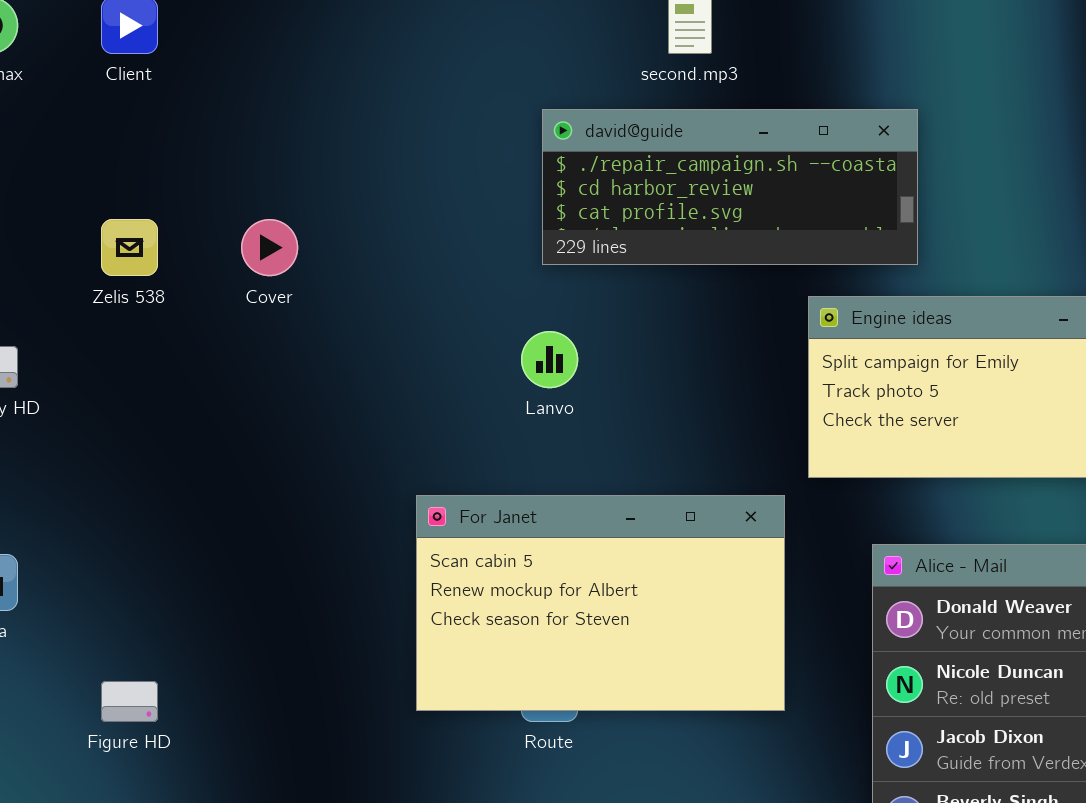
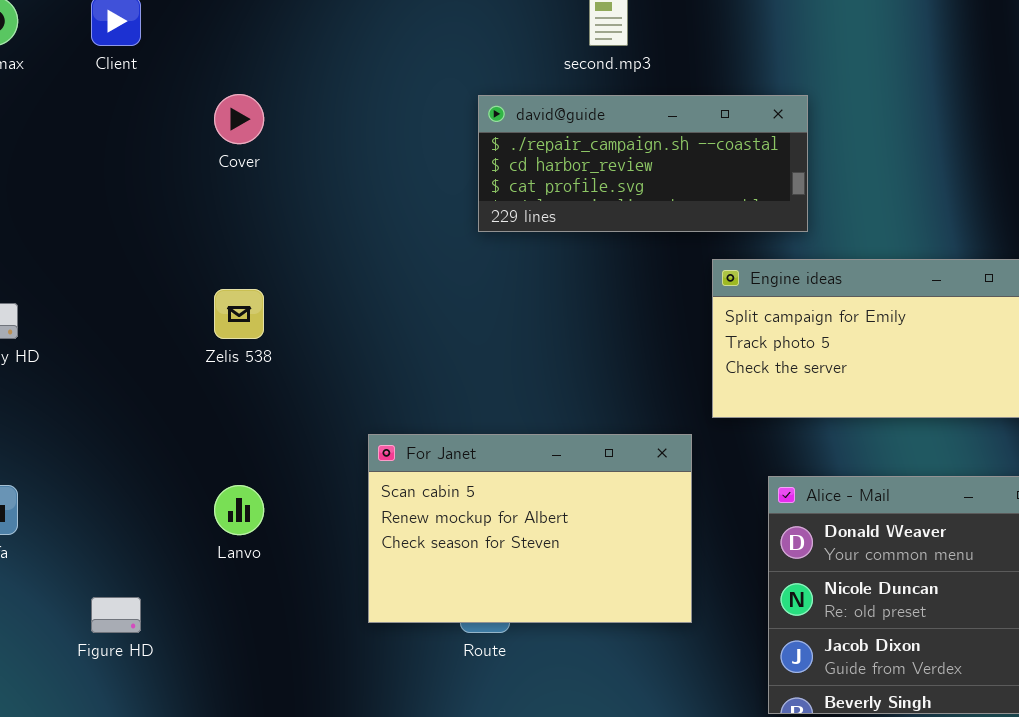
Zelis 538: [101,219,158,276] -> [214,289,264,339], moved
Cover: [241,219,298,276] -> [214,94,264,144], moved
Lanvo: [521,331,578,388] -> [214,485,264,535], moved

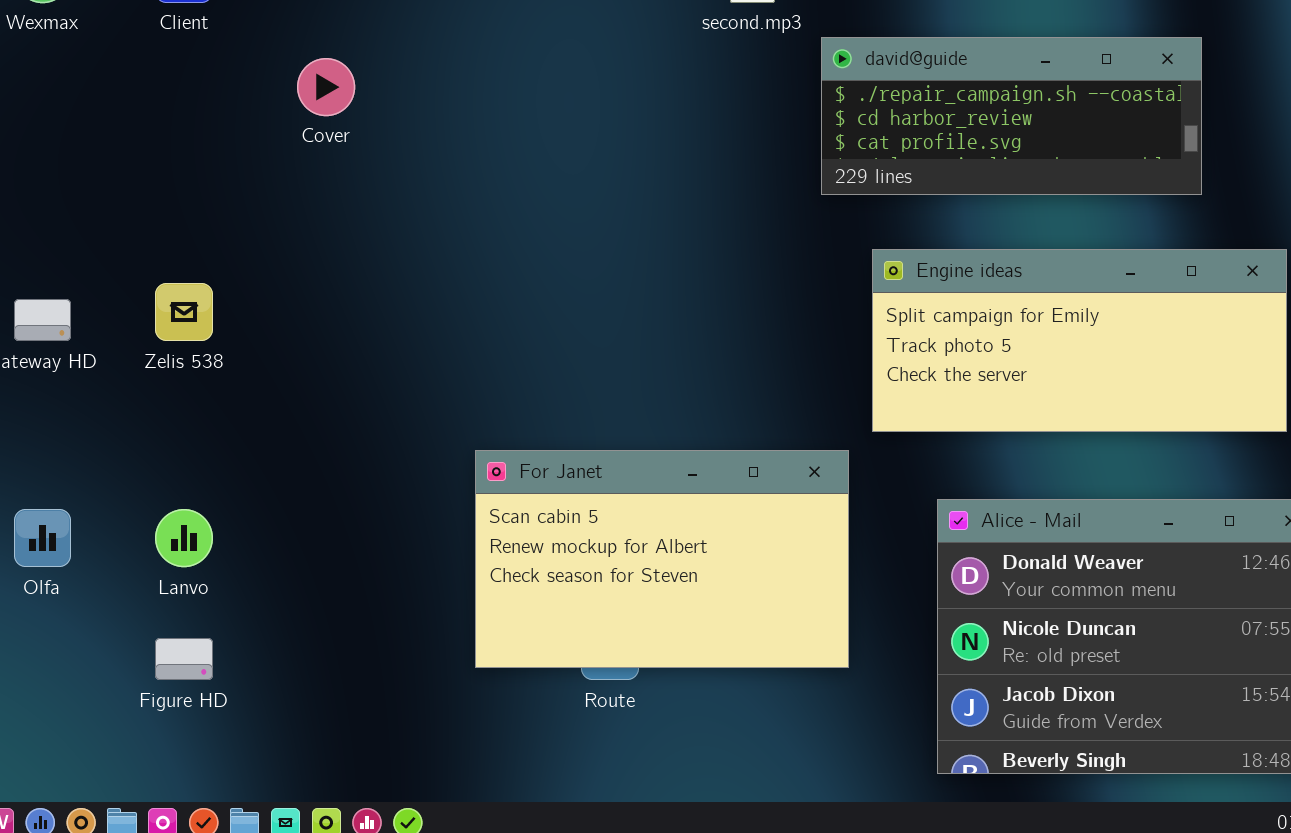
david@guide: [478,95,808,232] -> [821,37,1202,195], moved
Zelis 538: [214,289,264,339] -> [155,283,213,341], moved
Lanvo: [214,485,264,535] -> [155,509,213,567], moved

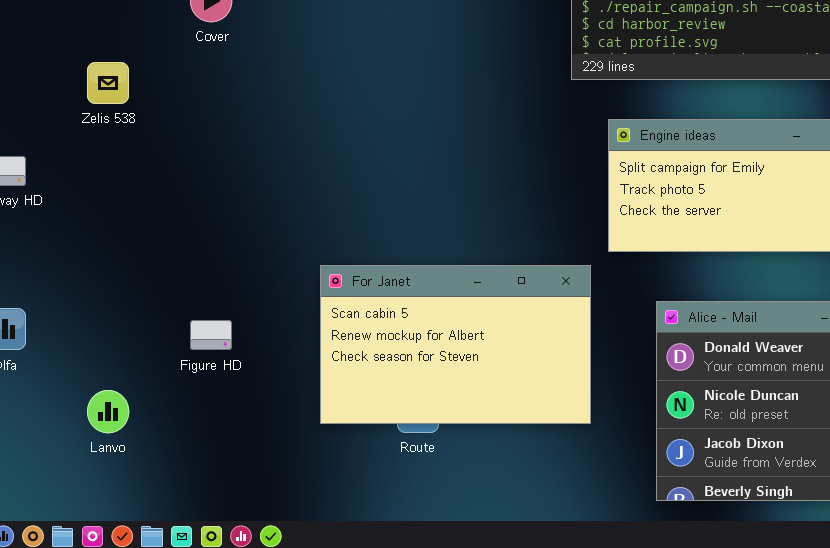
Zelis 538: [155,283,213,341] -> [87,62,129,104], moved
Lanvo: [155,509,213,567] -> [87,390,129,433], moved
Figure HD: [155,638,213,680] -> [190,320,232,350], moved

